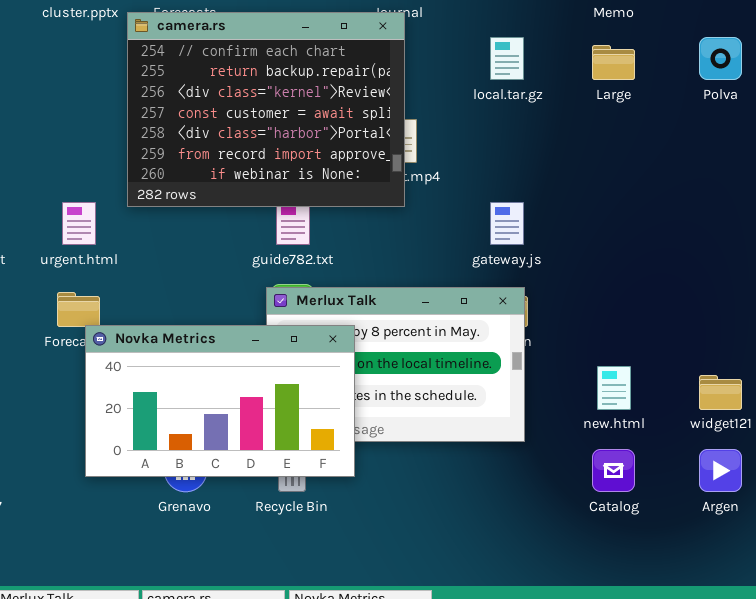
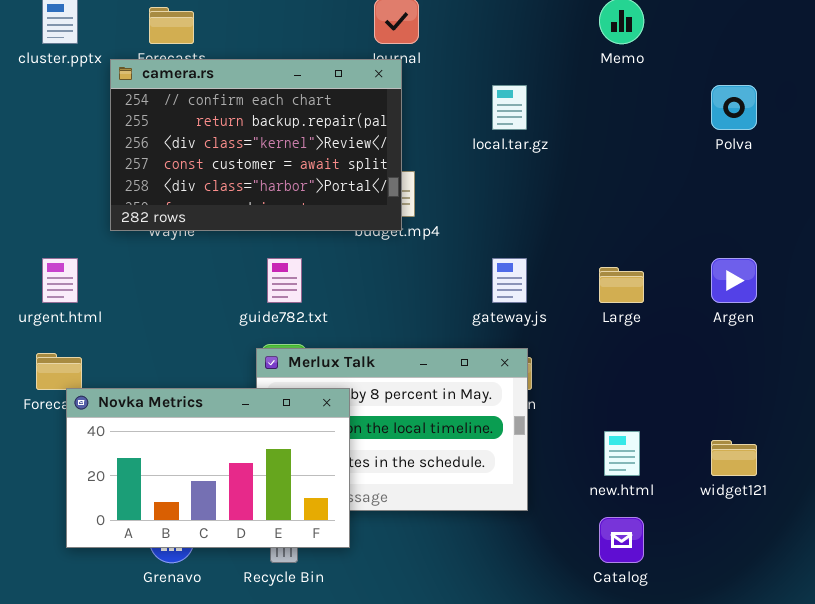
camera.rs: [127,12,405,207] -> [110,59,402,231], resized
Large: [592,45,635,80] -> [599,267,644,303], moved
Argen: [699,449,742,492] -> [711,258,757,303], moved

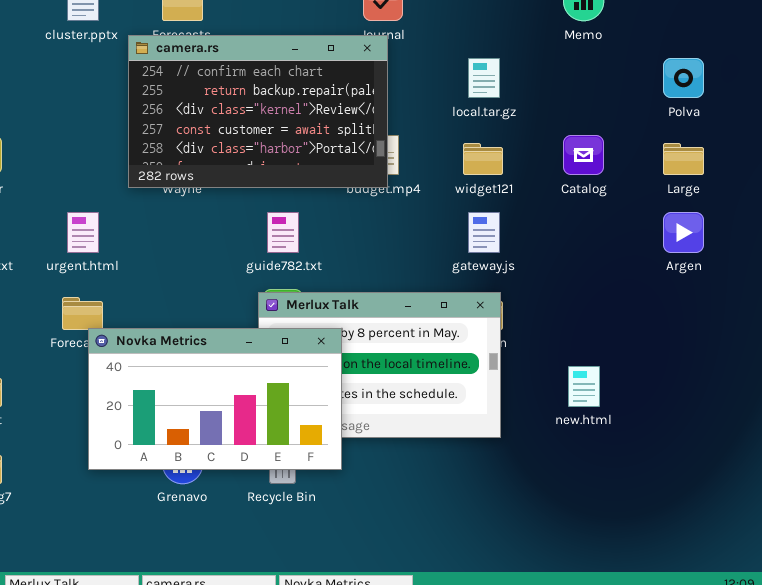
Large: [599,267,644,303] -> [663,143,704,175], moved
widget121: [711,440,757,476] -> [463,143,503,175], moved
Catalog: [599,517,644,563] -> [563,135,604,175], moved

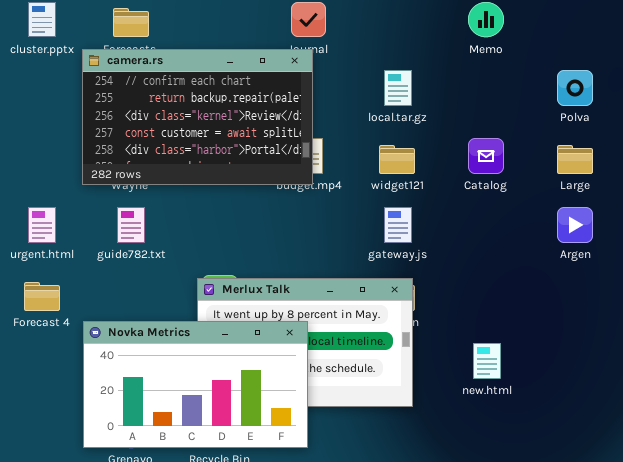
guide782.txt: [267,212,299,253] -> [117,207,145,243], moved
Novka Metrics: [88,328,342,470] -> [83,321,308,448], moved

